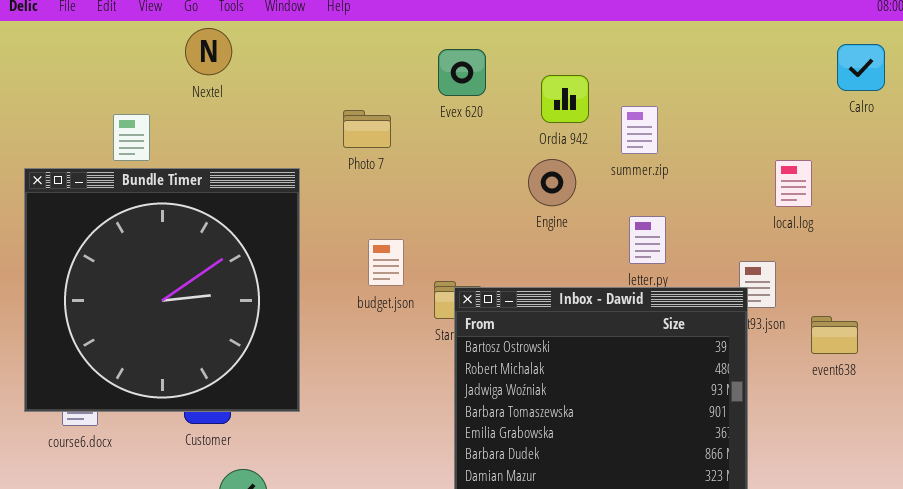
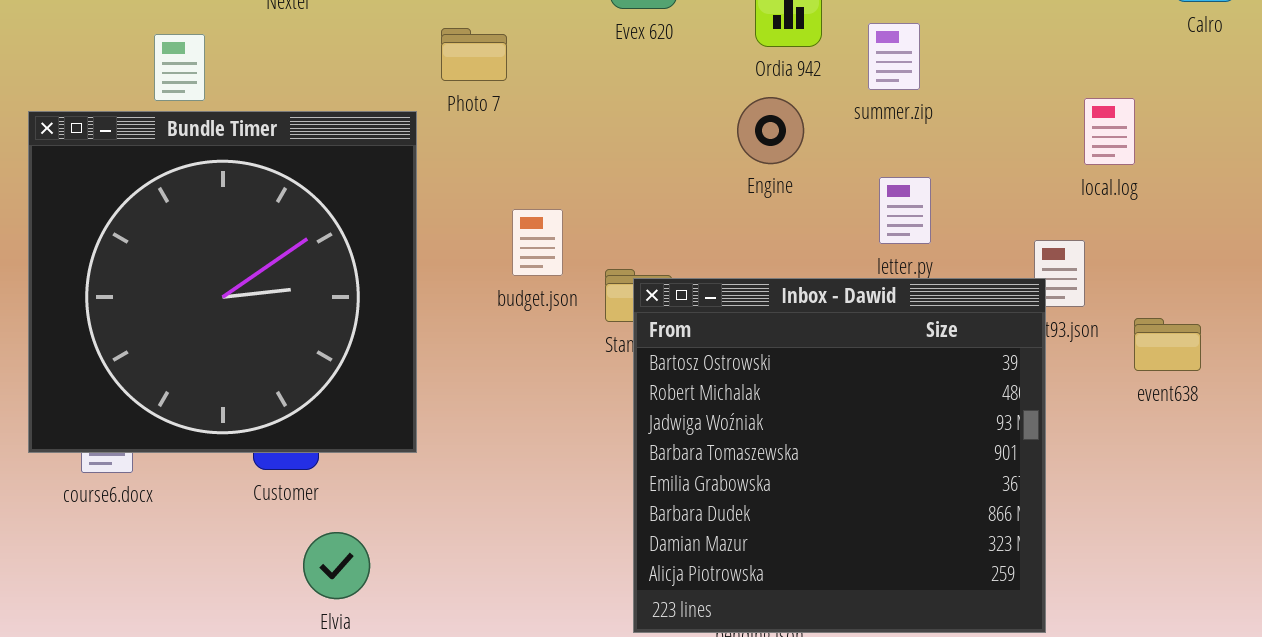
Photo 7: [343,110,391,148] -> [441,28,507,81], moved

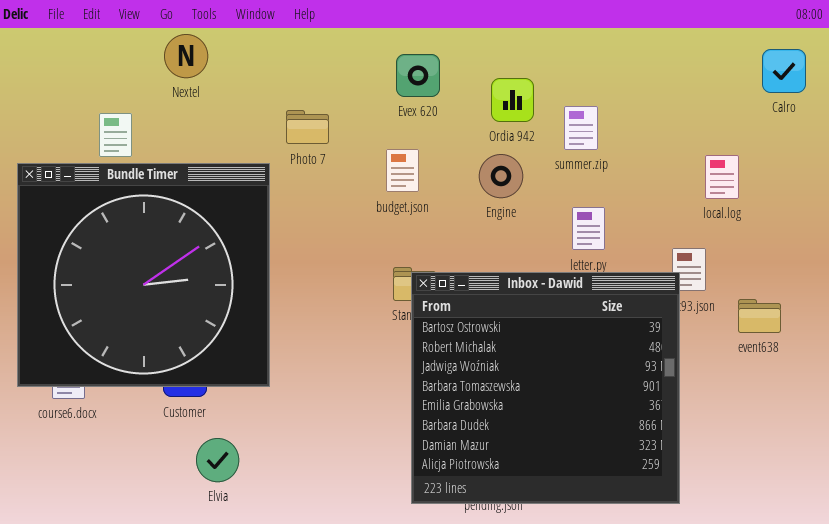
budget.json: [512,209,563,276] -> [386,149,419,192], moved

